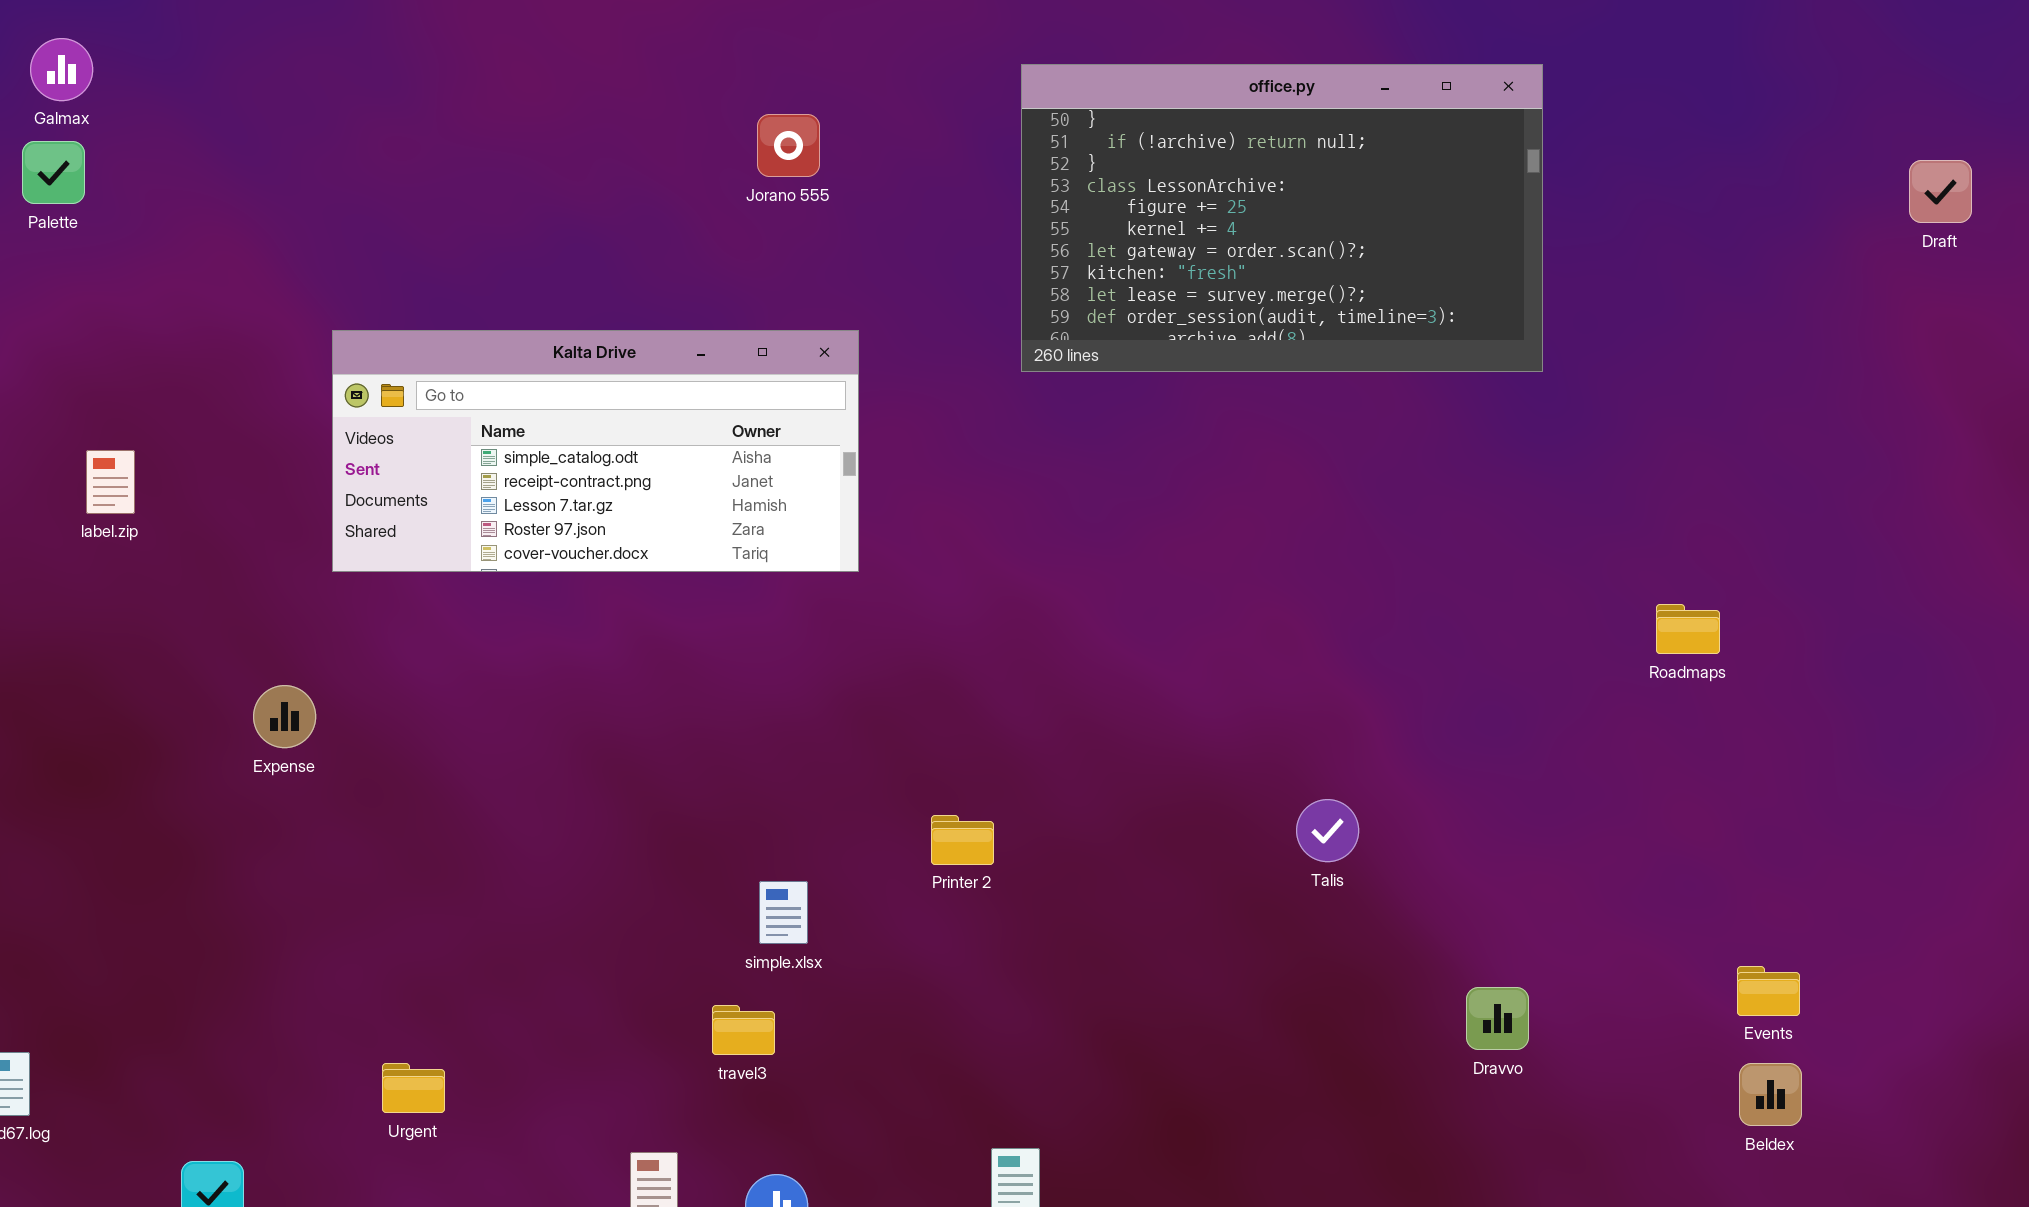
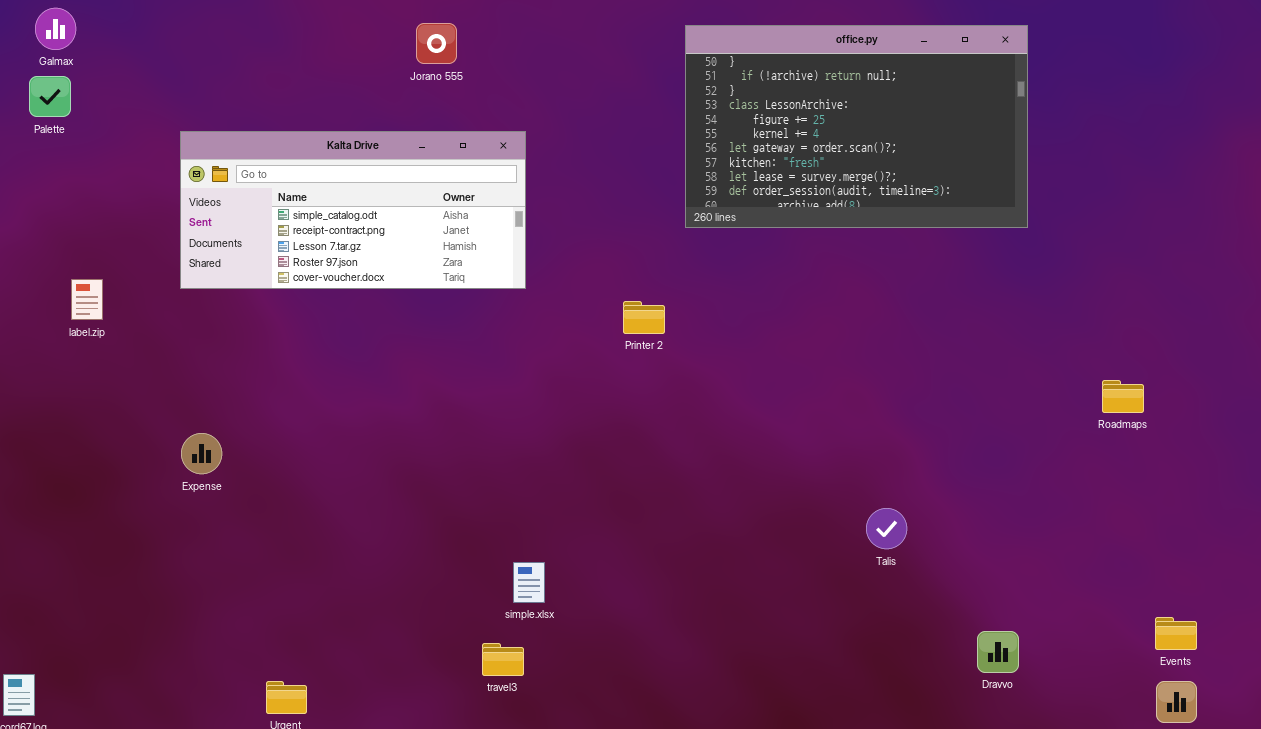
Jorano 555: [757,114,820,177] -> [416,23,457,64], moved
Kalta Drive: [332,330,859,572] -> [180,131,526,289], moved
Printer 2: [931,815,994,865] -> [623,301,665,334], moved

